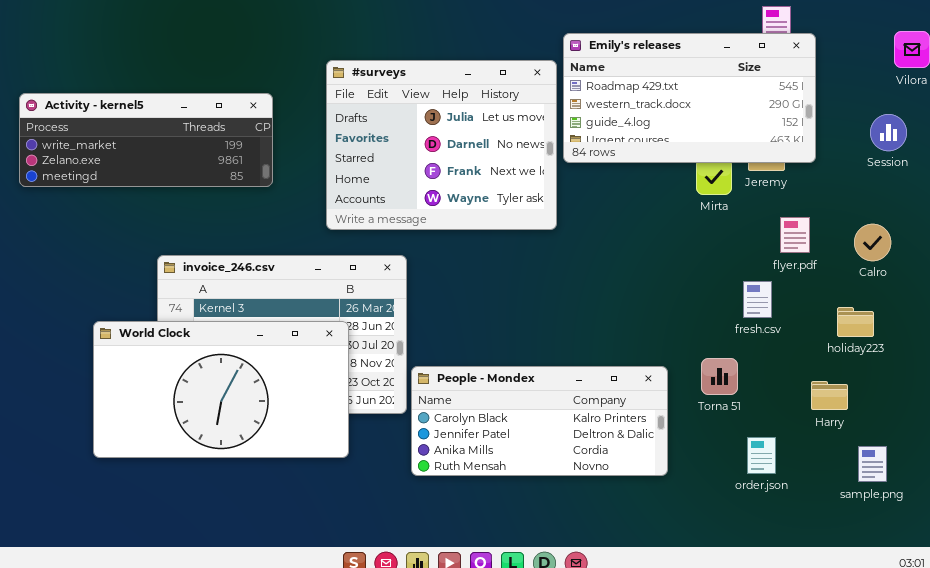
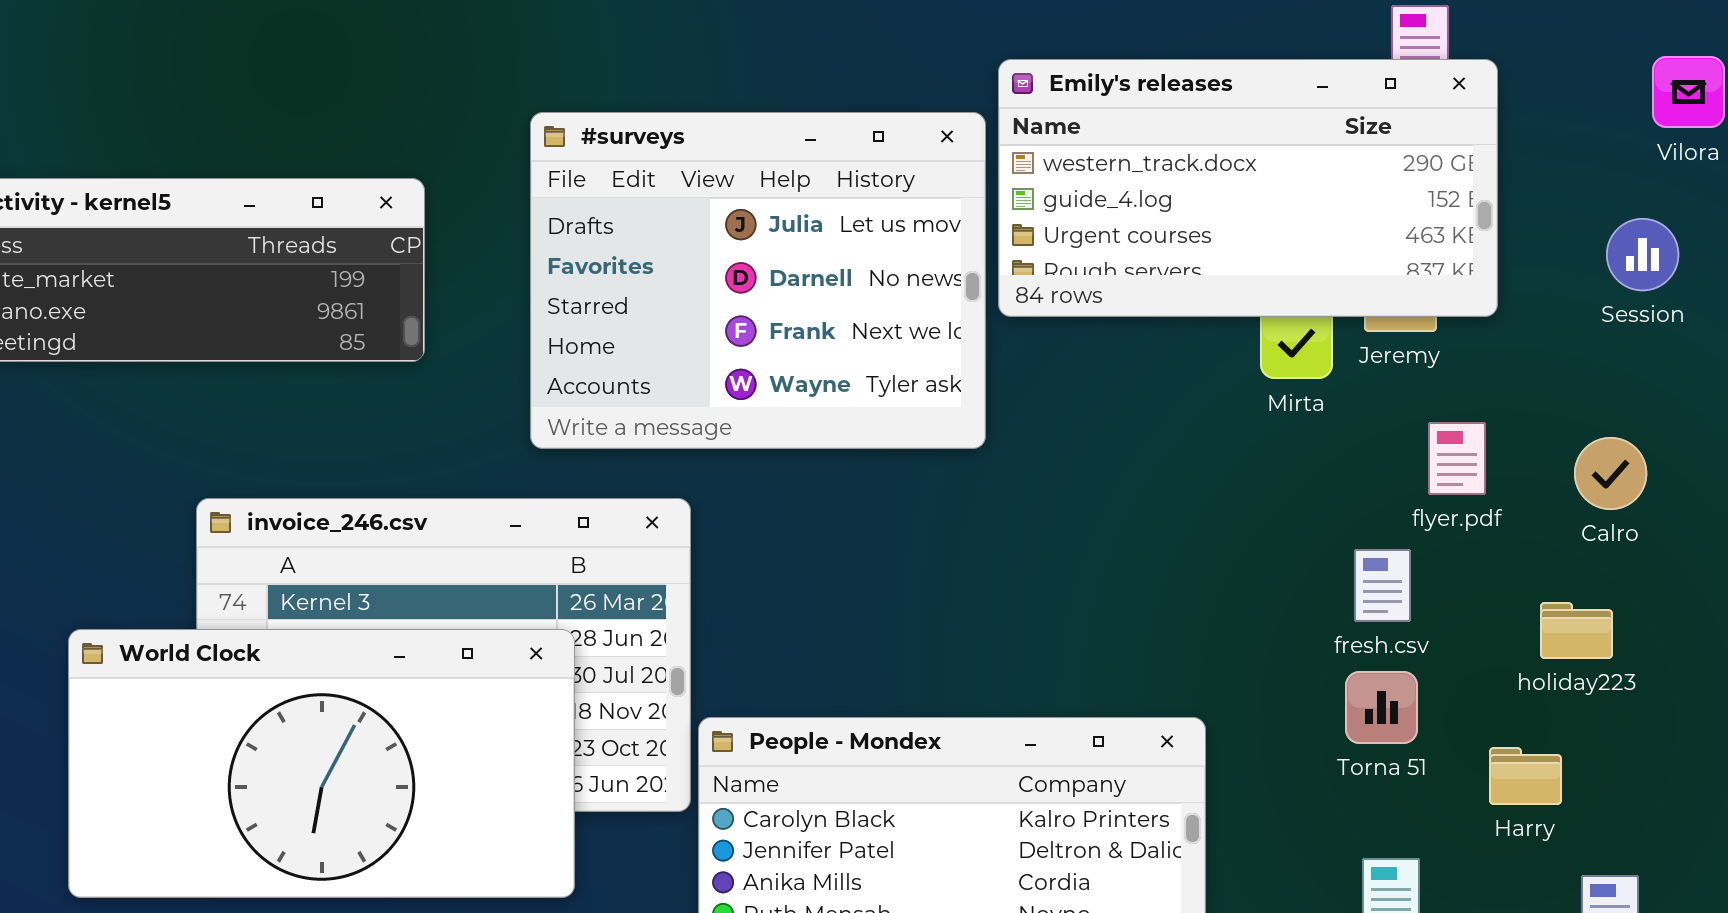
Emily's releases: [563,33,816,163] -> [998,59,1498,317], scrolled down 1 row
Torna 51: [701,358,738,395] -> [1345,671,1418,744], moved

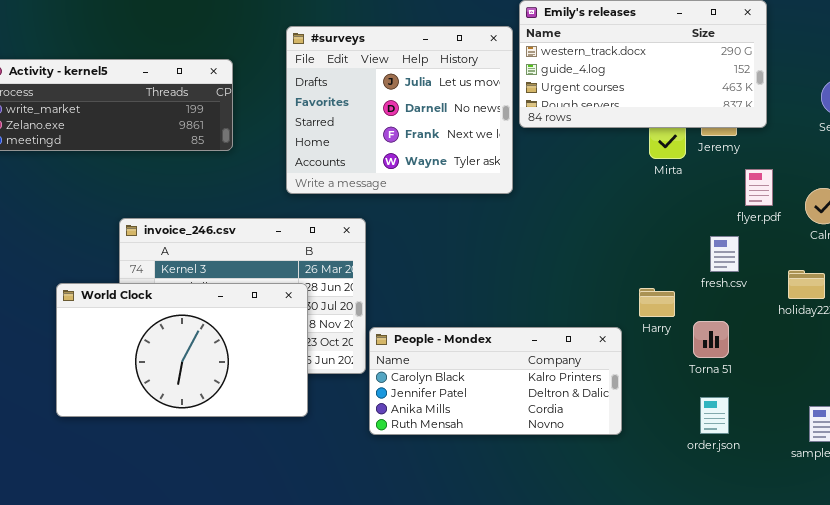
flyer.pdf: [1428,422,1486,495] -> [745,169,773,206], moved
fresh.csv: [1354,549,1411,622] -> [710,236,739,272], moved
Torna 51: [1345,671,1418,744] -> [693,321,729,358], moved
Harry: [1489,747,1562,805] -> [639,288,675,317], moved

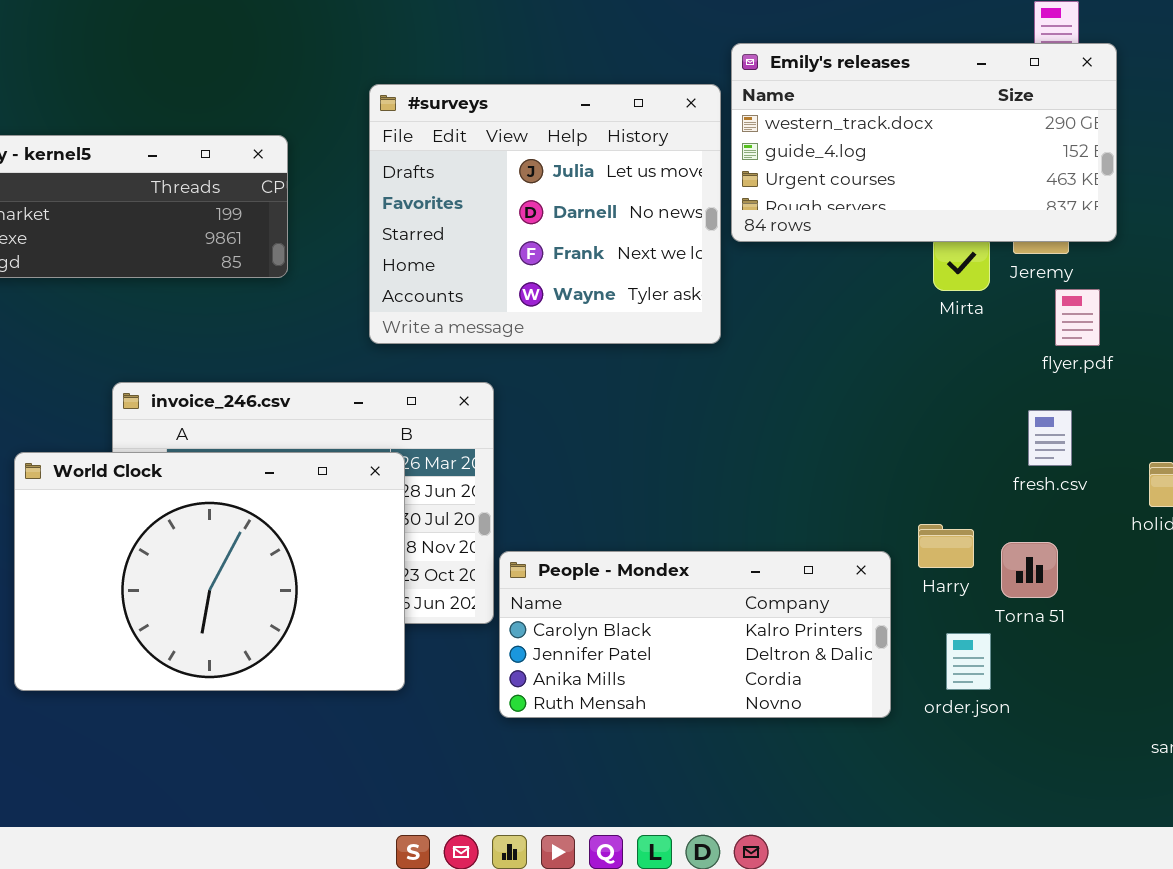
flyer.pdf: [745,169,773,206] -> [1055,289,1100,346], moved
World Clock: [56,283,308,417] -> [14,452,405,691], resized
Harry: [639,288,675,317] -> [918,524,974,568], moved
order.json: [700,397,729,434] -> [946,633,991,690], moved

